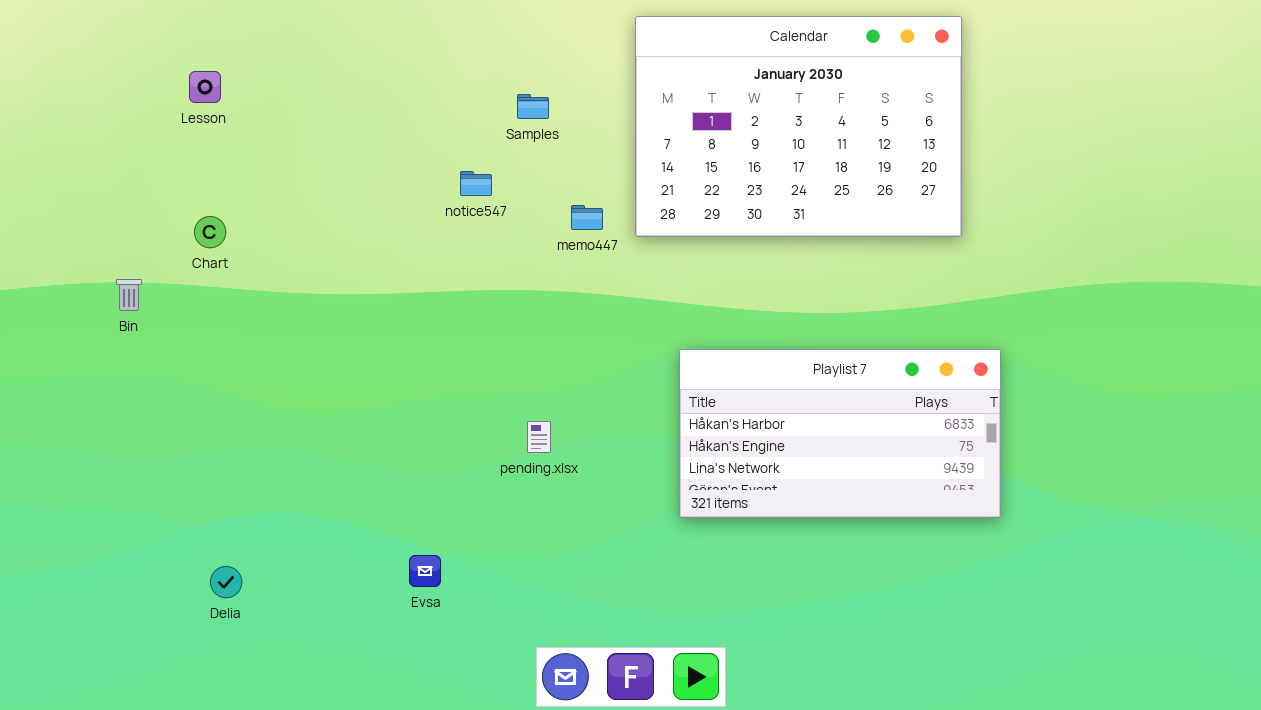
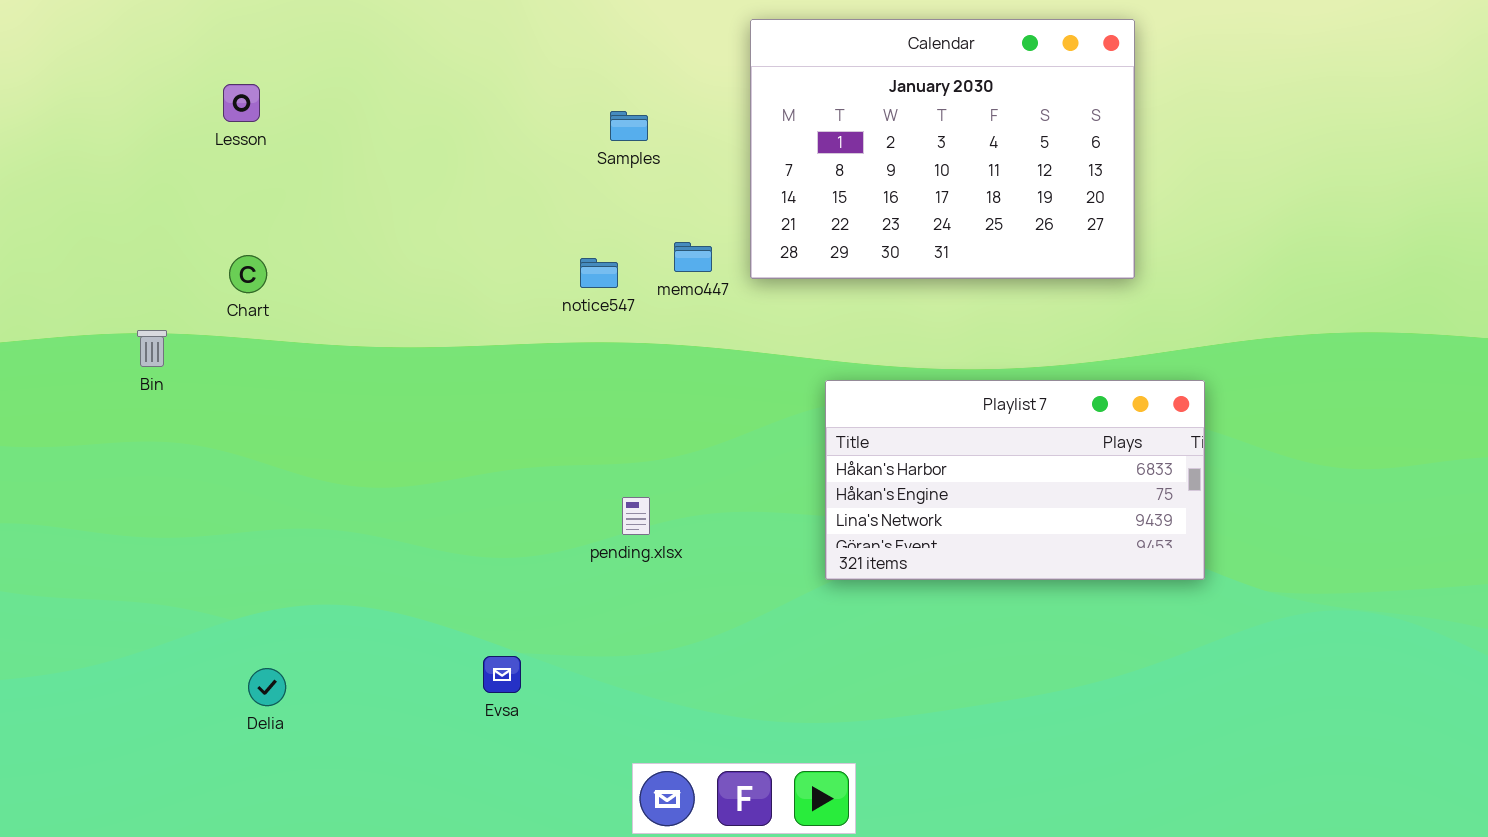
notice547: [460,171,492,196] -> [580,258,618,288], moved
Playlist 7: [679,349,1001,518] -> [825,380,1205,580], moved

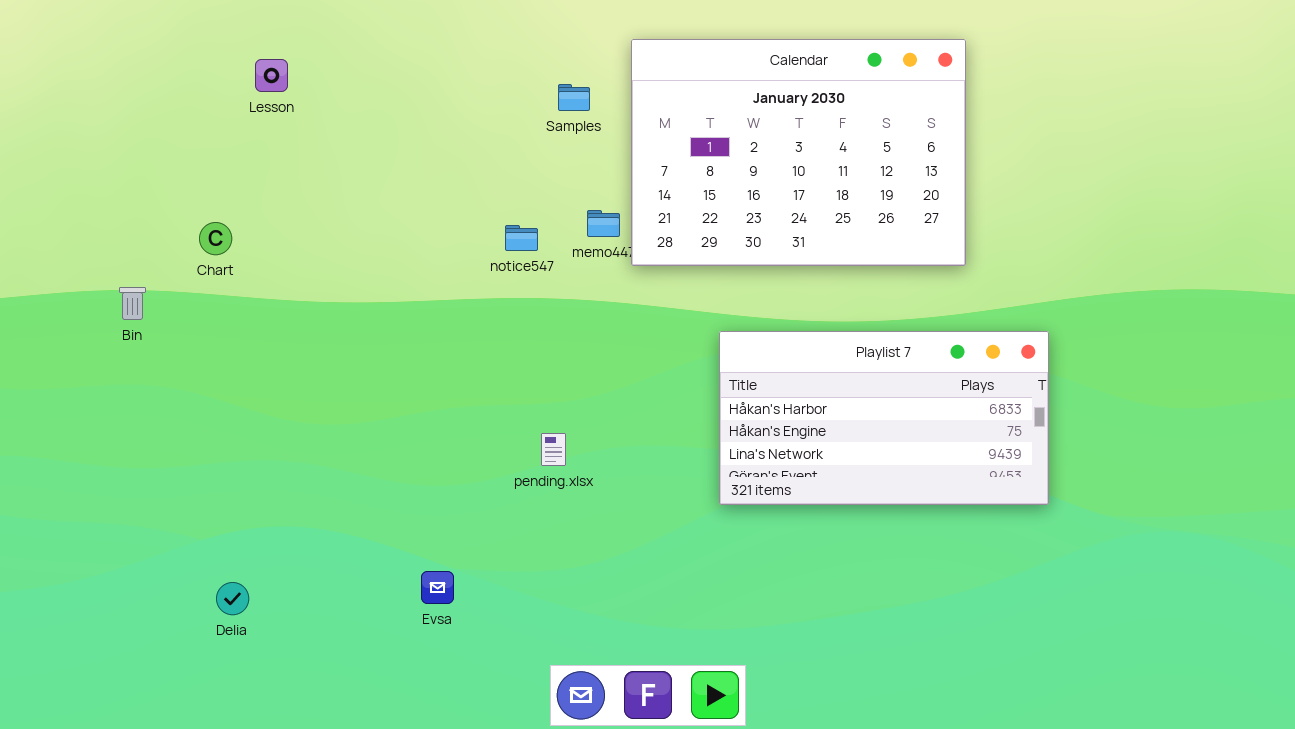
Calendar: [750,19,1135,279] -> [631,39,966,266], moved
Lesson: [223,84,260,122] -> [255,59,288,92], moved
Samples: [610,111,648,141] -> [558,84,590,111], moved

